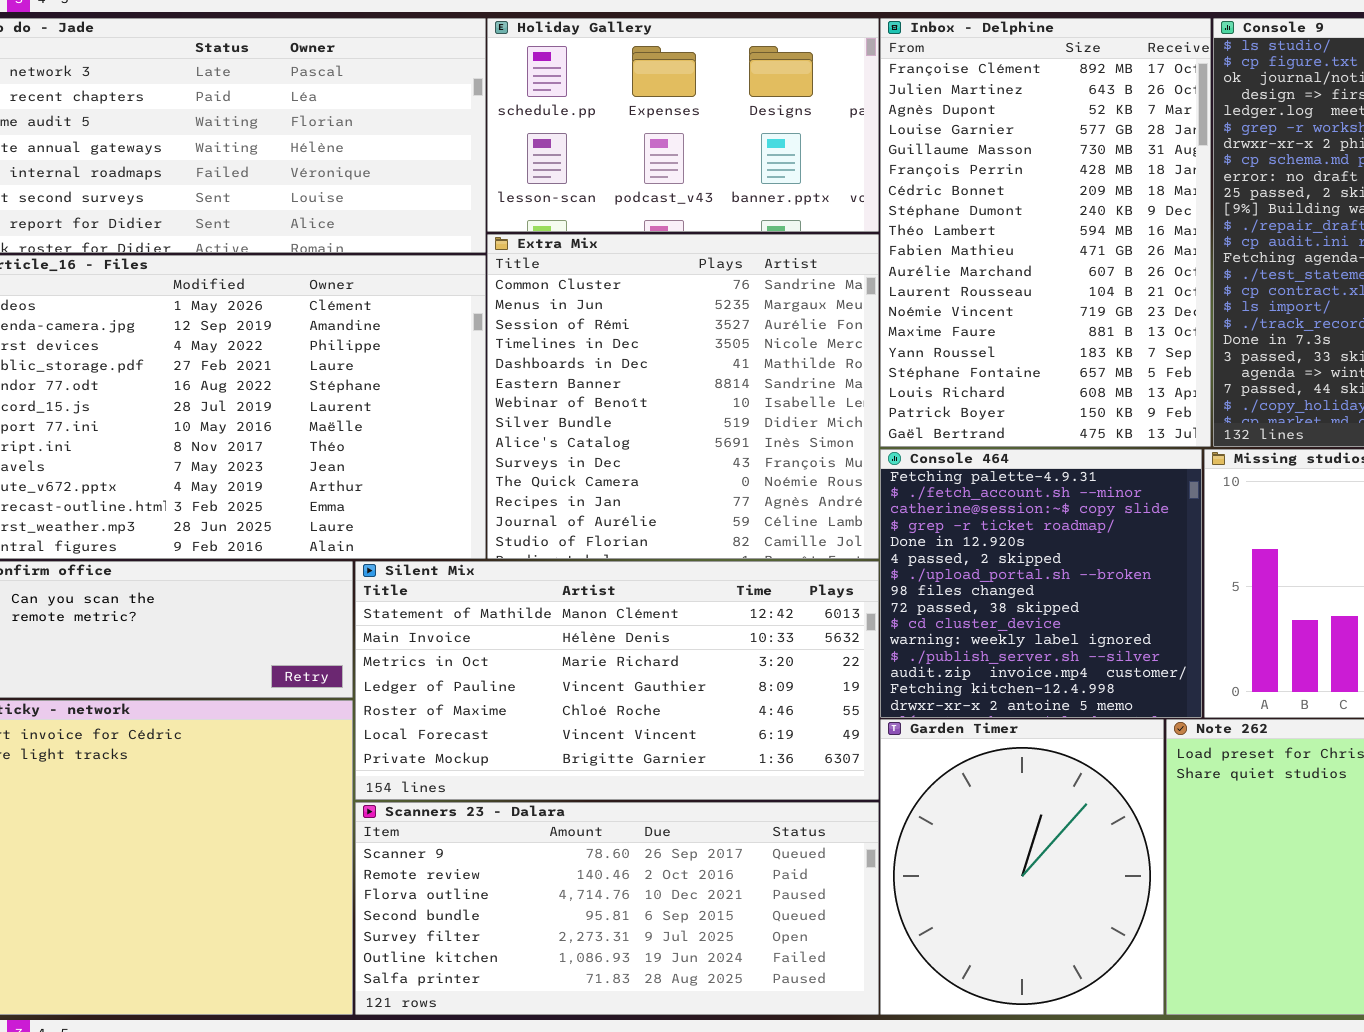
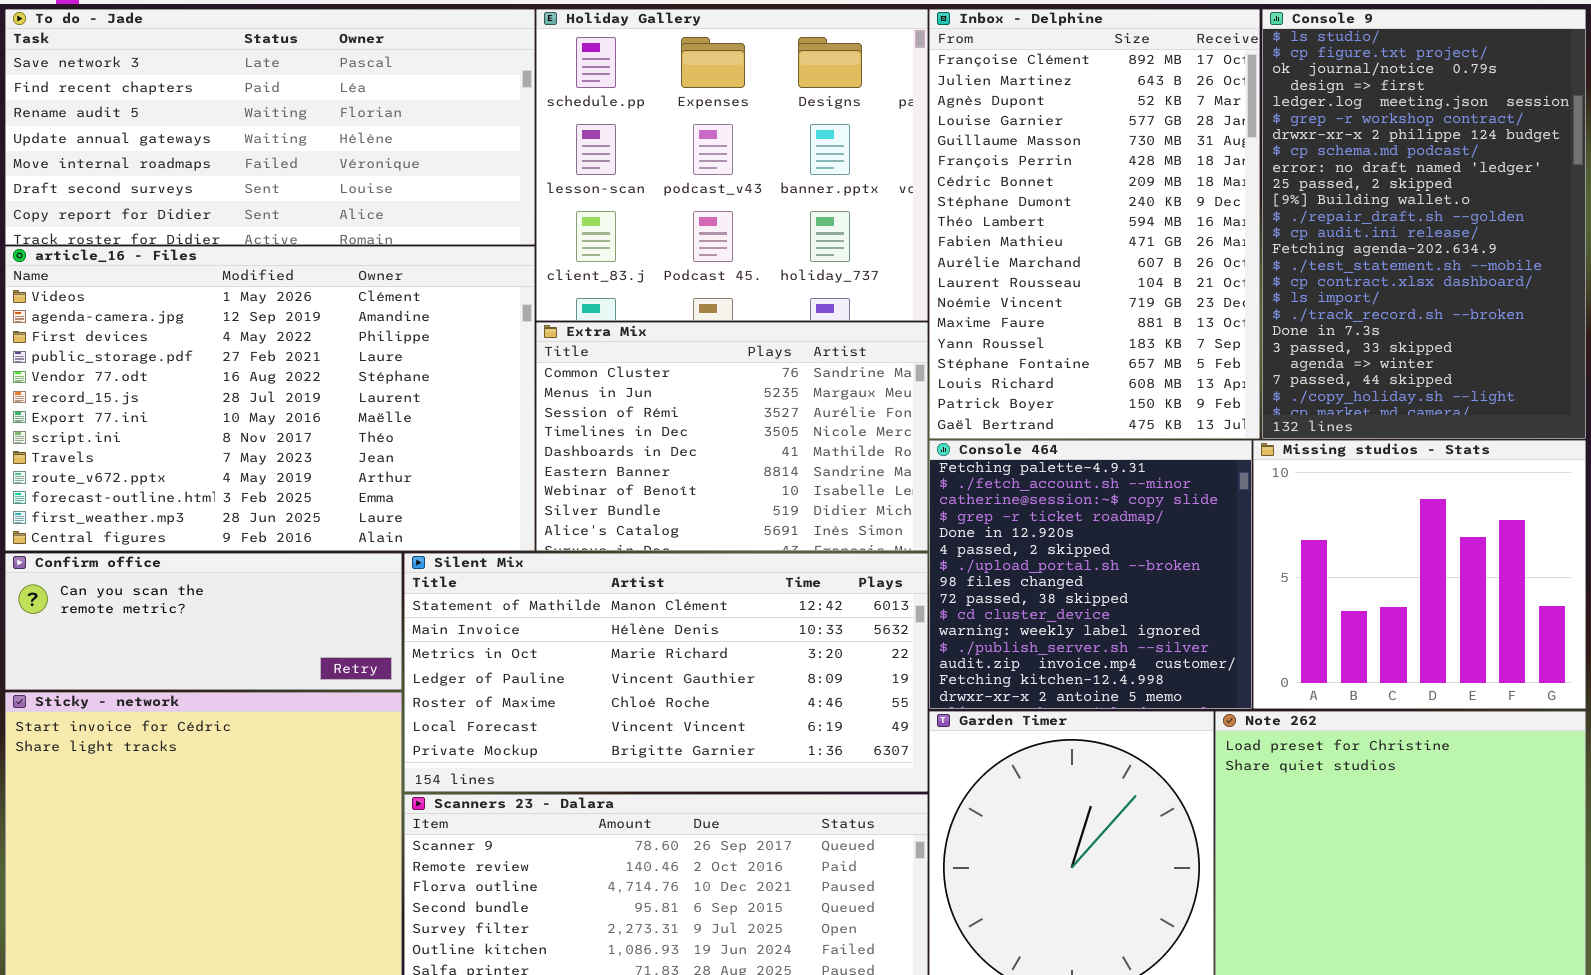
Holiday Gallery: [487,18,879,232] -> [536,9,928,321], resized
Extra Mix: [487,234,879,559] -> [536,322,928,551], resized

